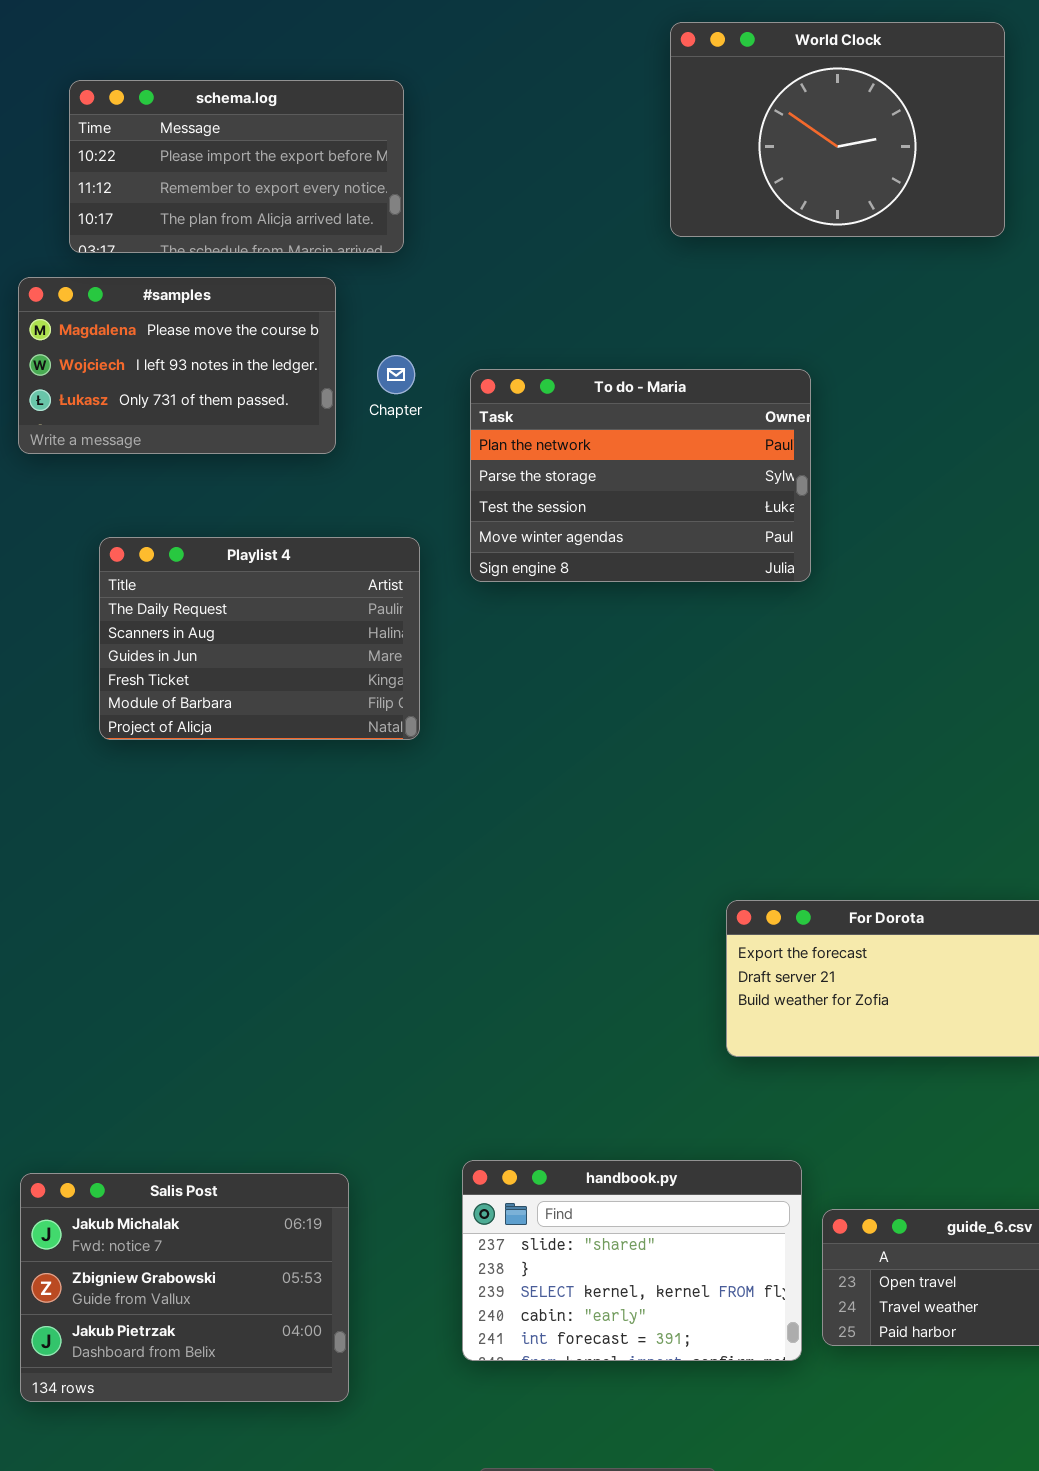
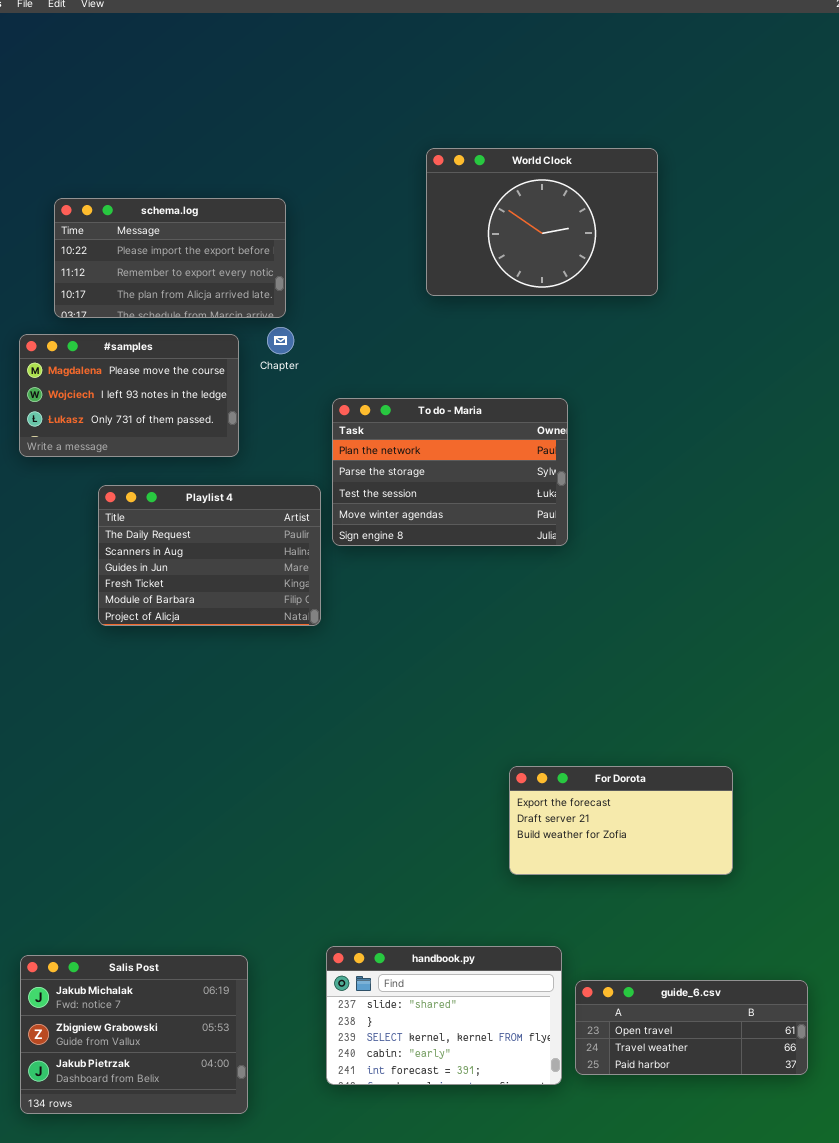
World Clock: [670,22,1005,237] -> [426,148,658,296], moved
Chapter: [377,355,415,394] -> [267,327,294,354], moved
Playlist 4: [99,537,420,740] -> [98,485,321,626], moved

